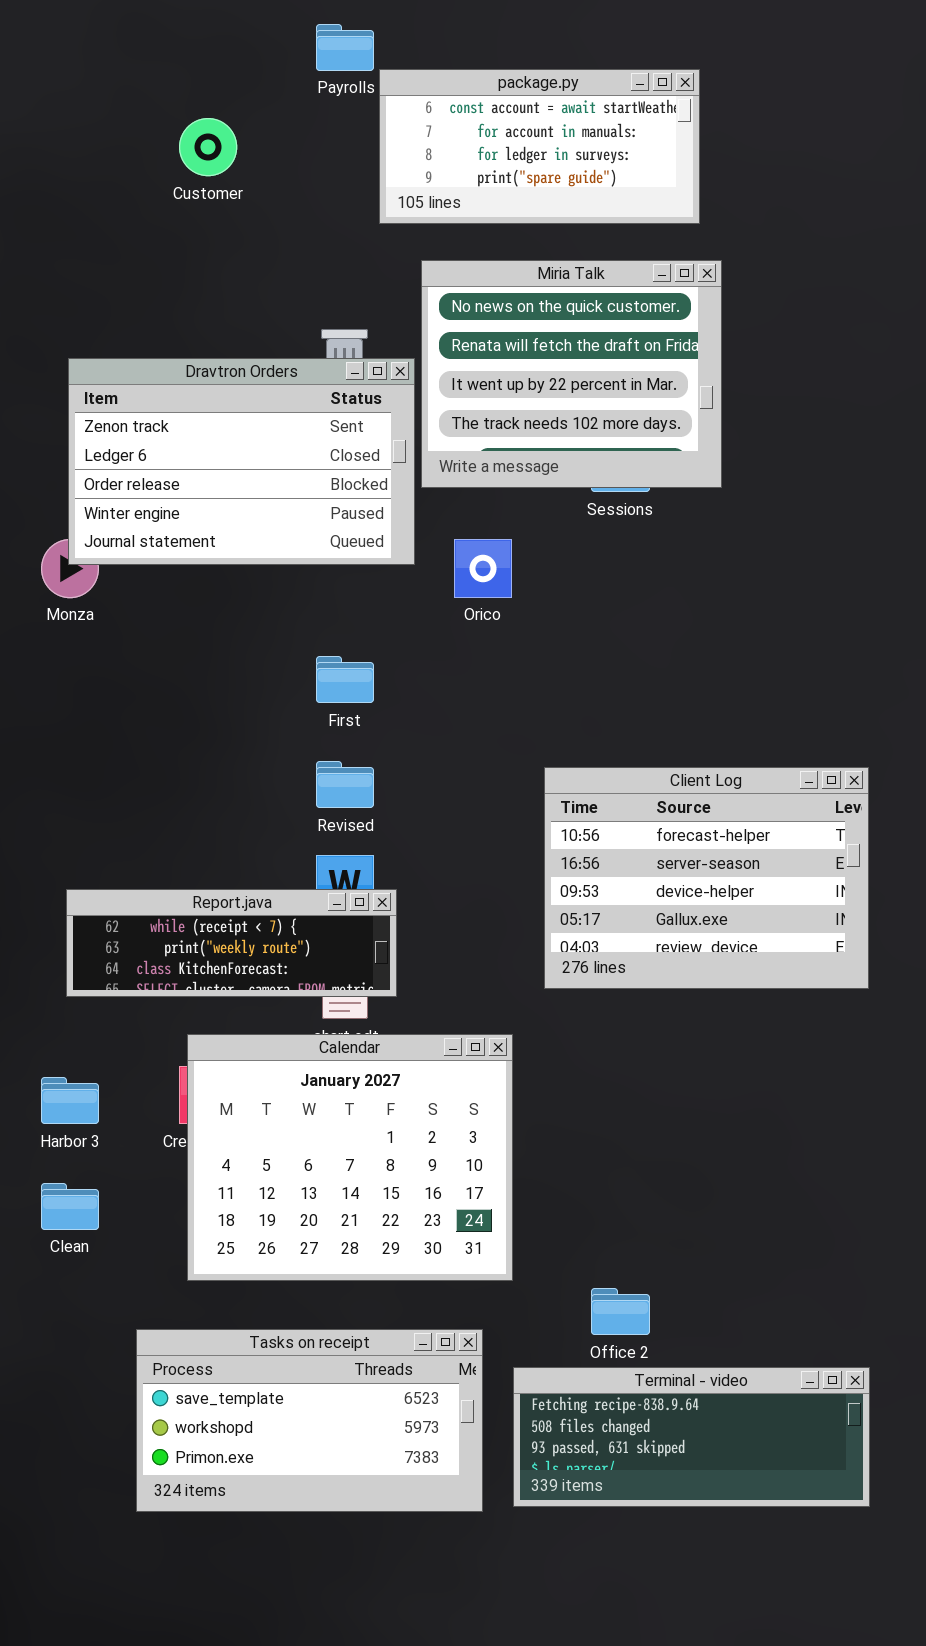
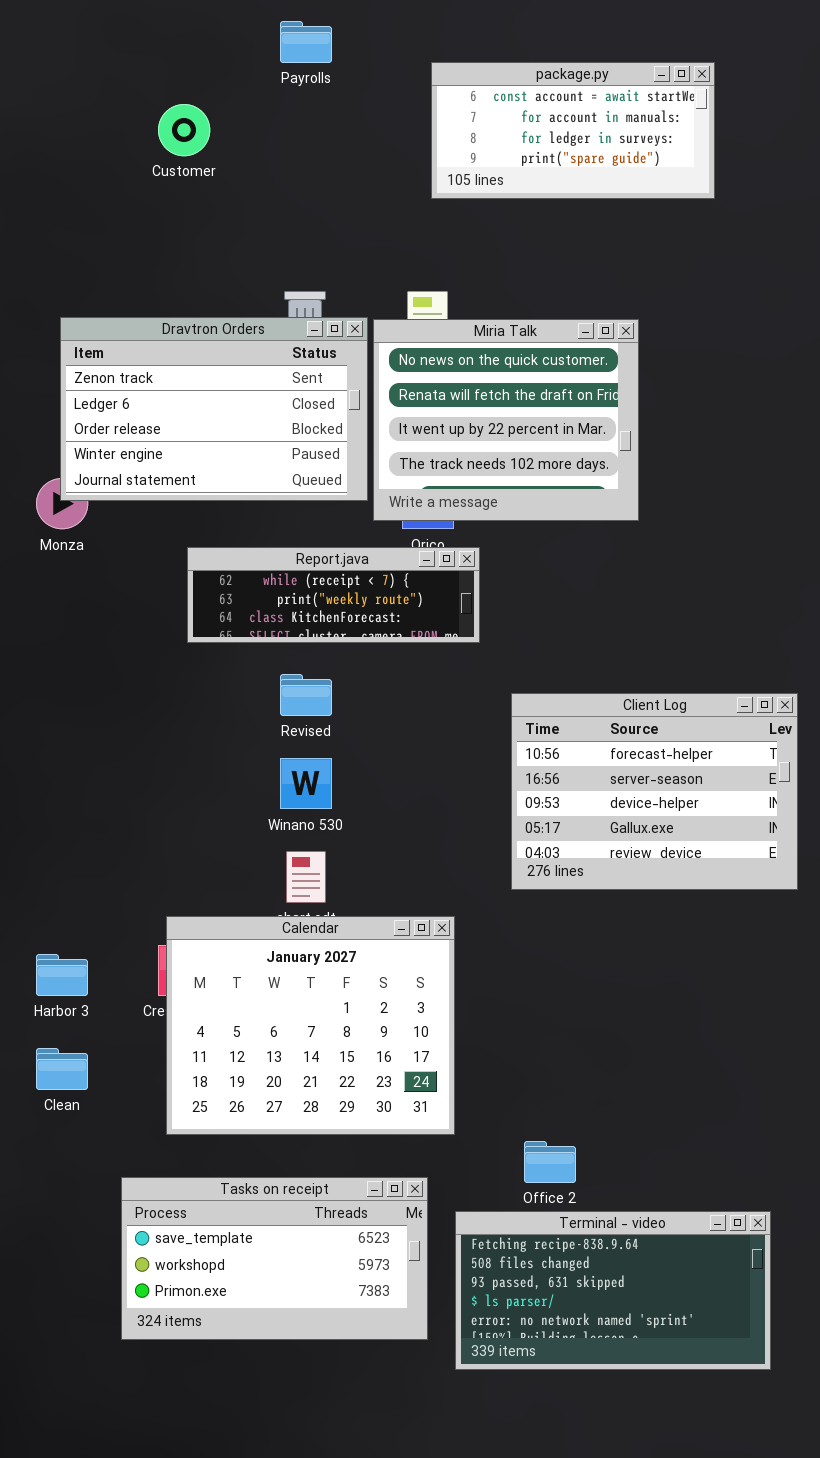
package.py: [379,69,700,224] -> [431,62,715,199], moved
Miria Talk: [421,260,722,488] -> [373,319,639,521], moved
Client Log: [544,767,869,989] -> [511,693,798,890], moved
Report.java: [66,889,397,997] -> [187,547,480,643], moved
Terminal - video: [513,1367,870,1507] -> [455,1211,771,1370], resized

